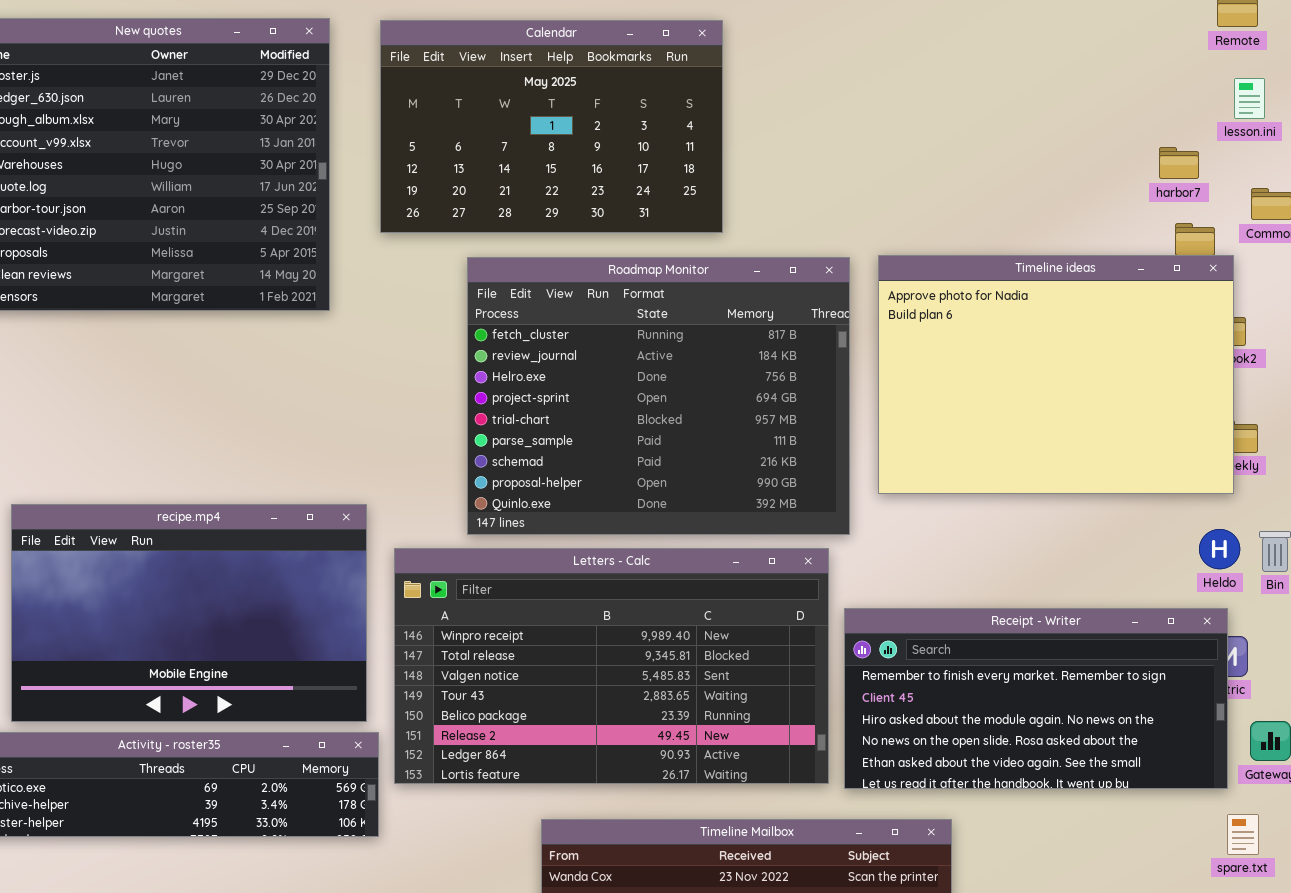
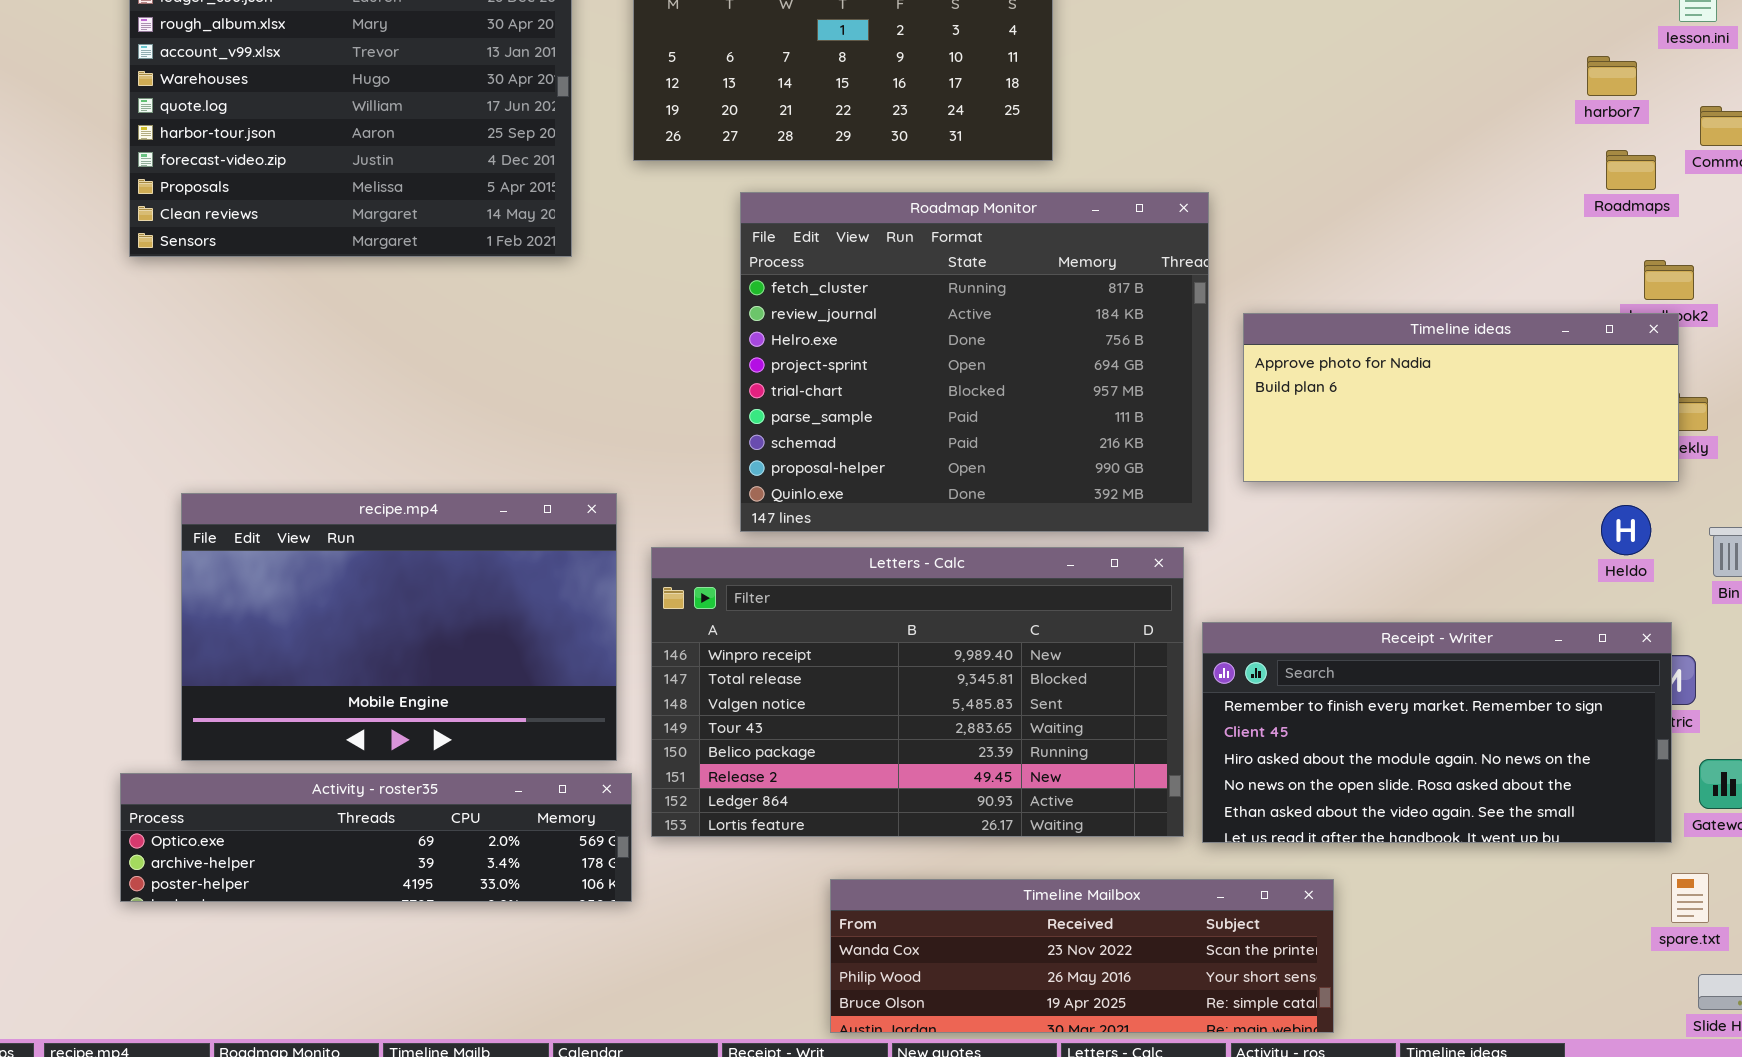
Timeline ideas: [878,255,1234,494] -> [1243,313,1679,482], resized
Heldo: [1199,529,1240,569] -> [1601,505,1651,555], moved

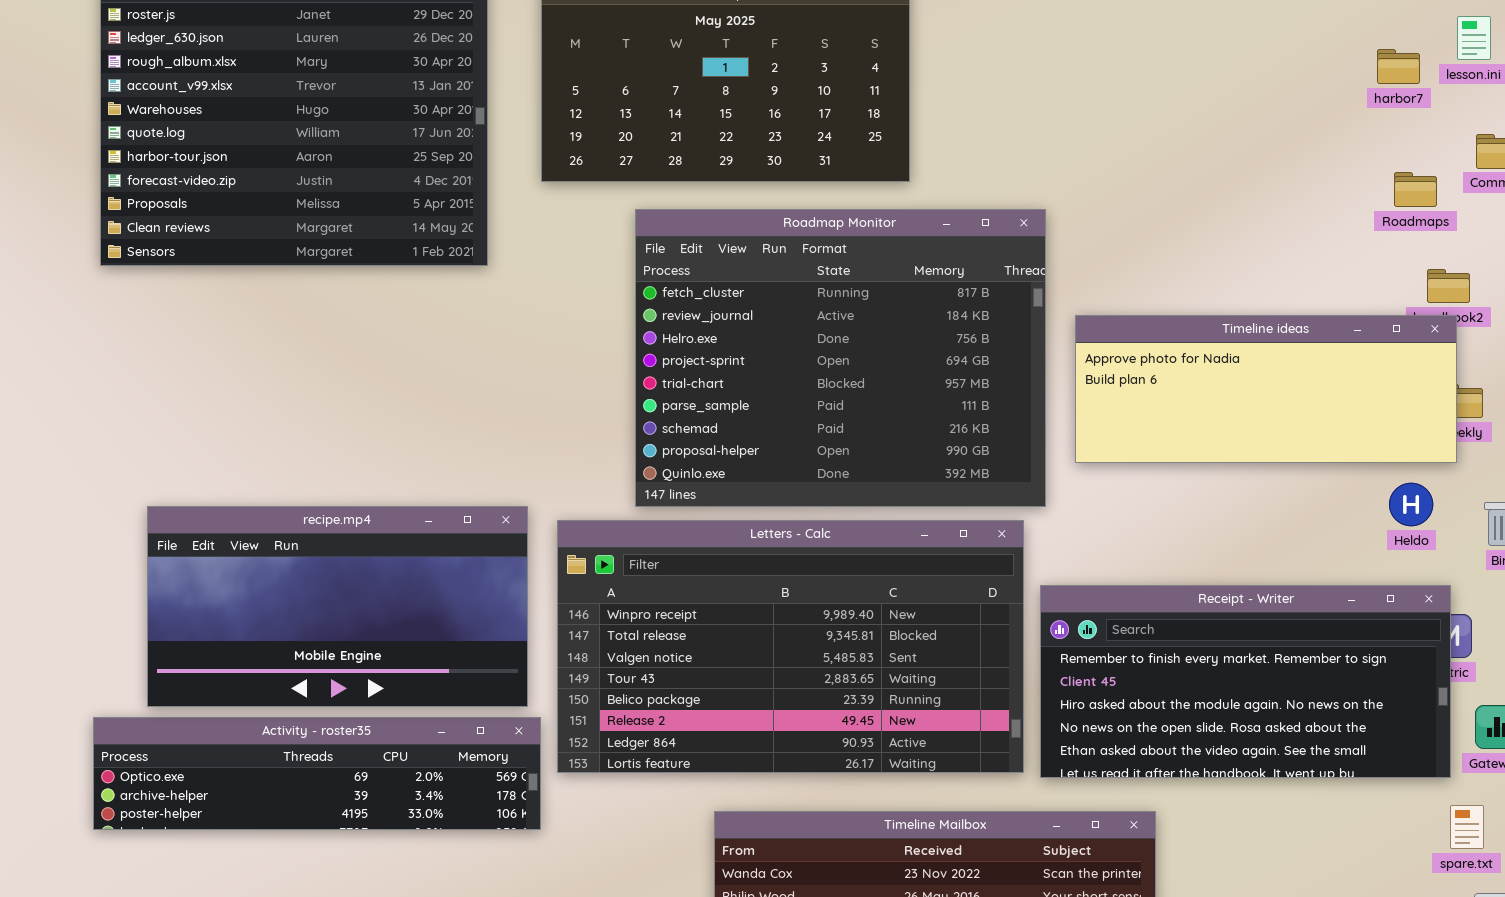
harbor7: [1587,56,1637,96] -> [1377,49,1420,84], moved
recipe.mp4: [181,493,617,761] -> [147,506,528,707], resized

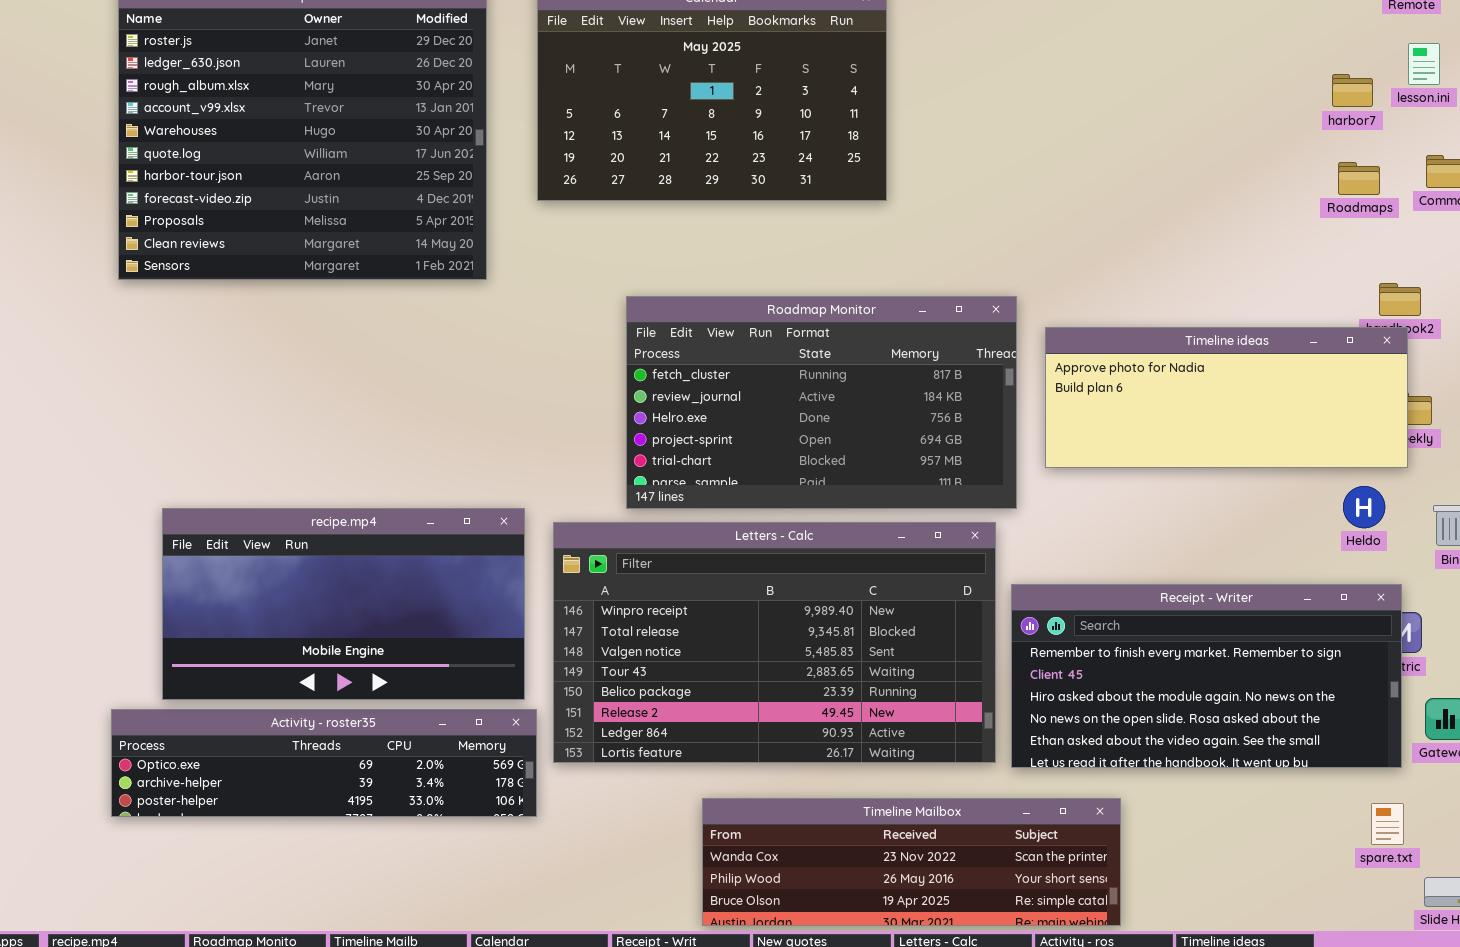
Roadmaps: [1394,172,1437,207] -> [1338,162,1380,195], moved
Roadmap Monitor: [635,209,1046,507] -> [626,296,1017,509], resized
spare.txt: [1450,805,1484,849] -> [1371,803,1404,845], moved

